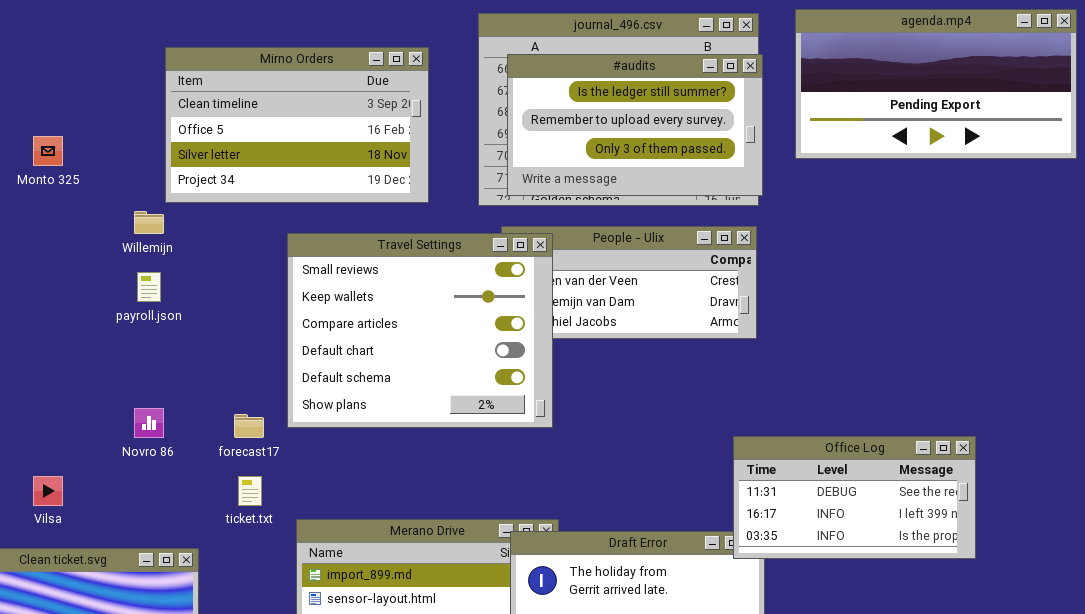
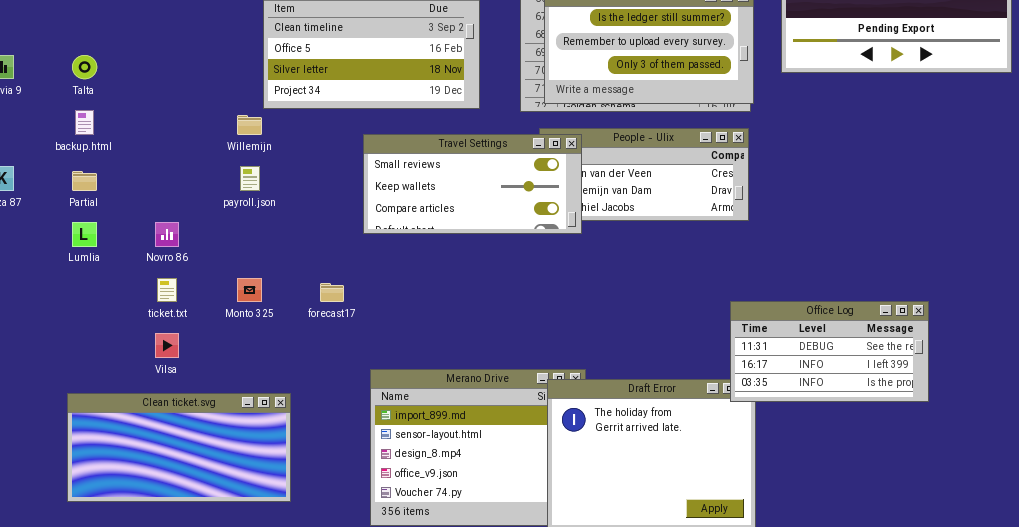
Monto 325: [33,136,63,166] -> [237,278,262,302], moved
Travel Settings: [287,233,553,428] -> [363,134,582,234], resized
Novro 86: [134,408,164,438] -> [155,222,179,247], moved
ticket.txt: [238,476,262,506] -> [157,278,177,302], moved

